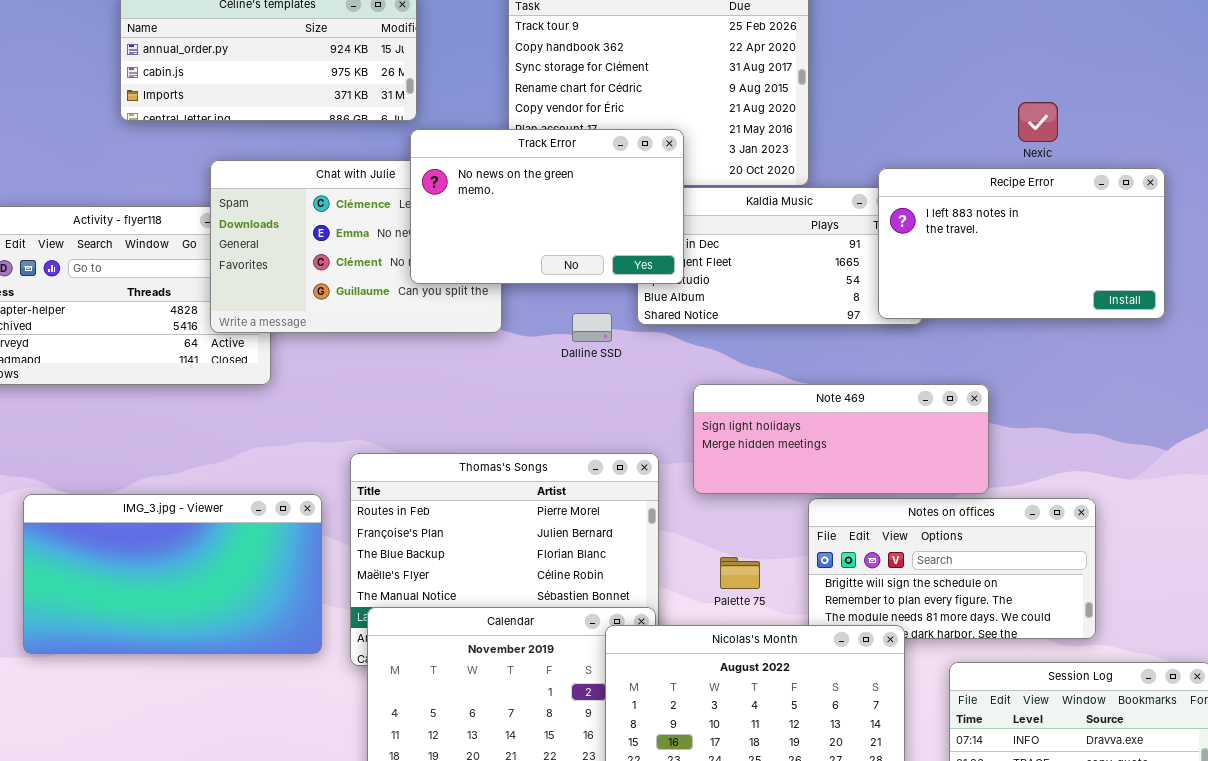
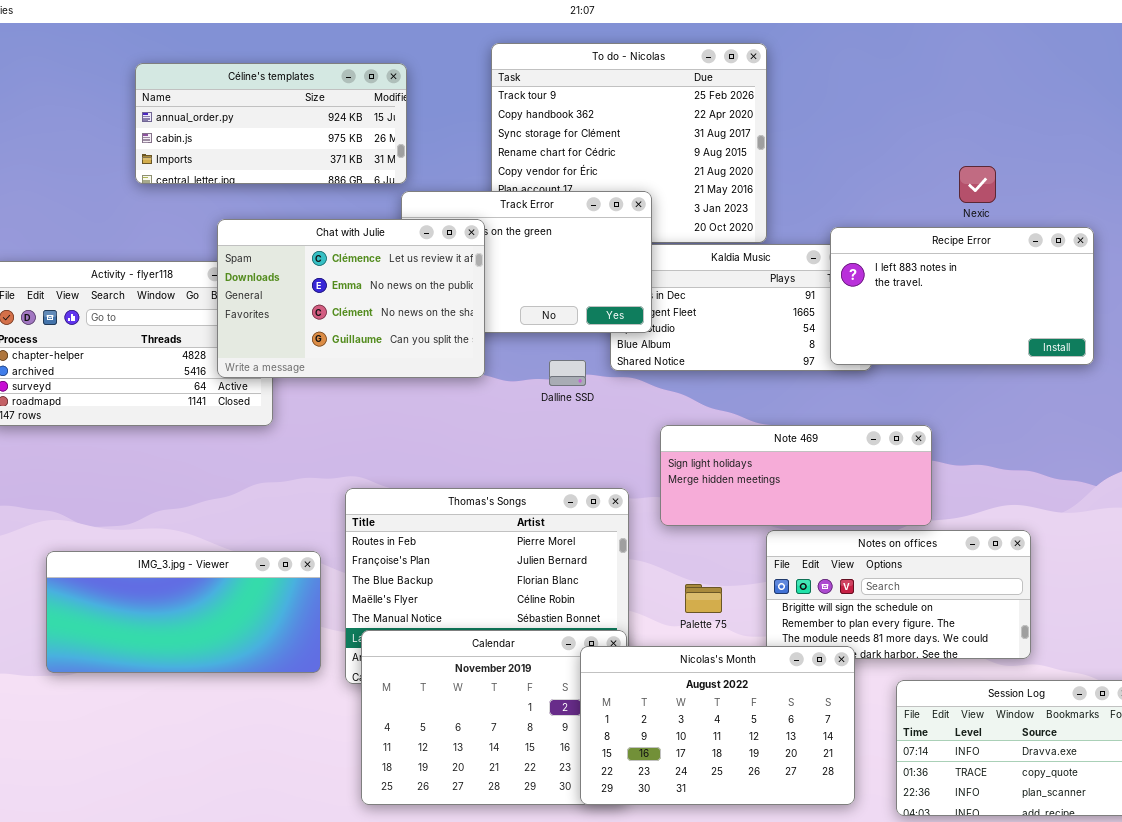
Chat with Julie: [210,160,502,333] -> [217,219,485,378], raised
IMG_3.jpg - Viewer: [23,494,322,654] -> [46,551,321,673], resized

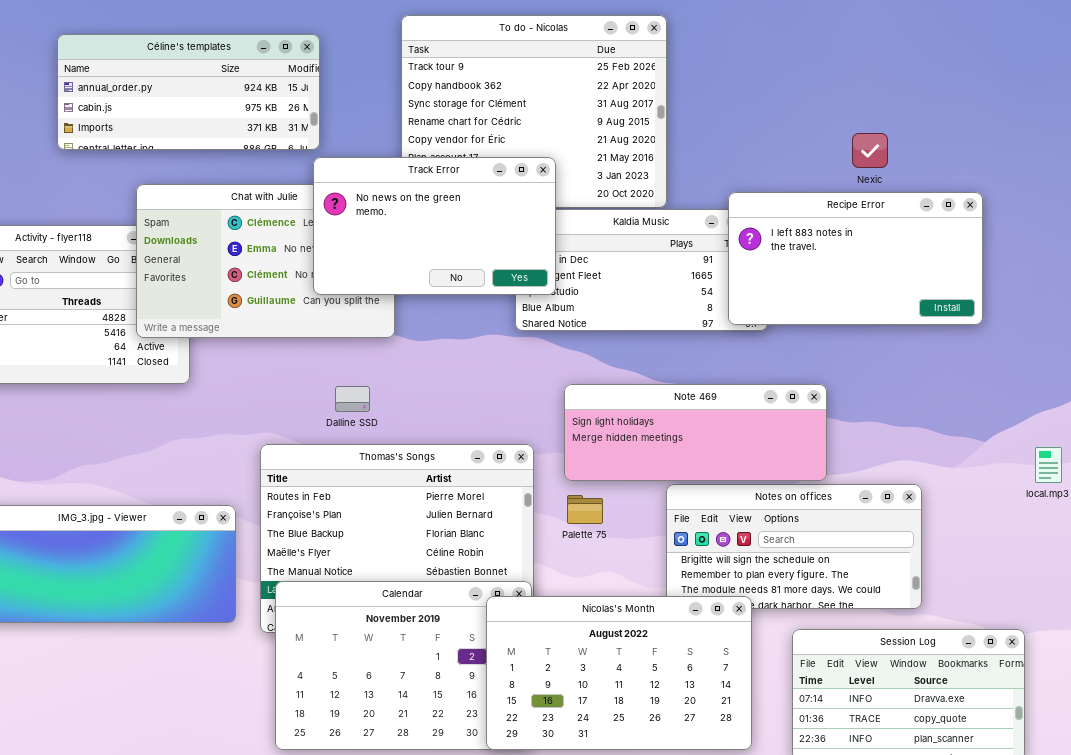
Track Error: [401,191,652,333] -> [313,157,556,295], raised
Dalline SSD: [549,360,586,386] -> [335,386,370,412], moved
Palette 75: [685,584,722,613] -> [567,495,603,524], moved

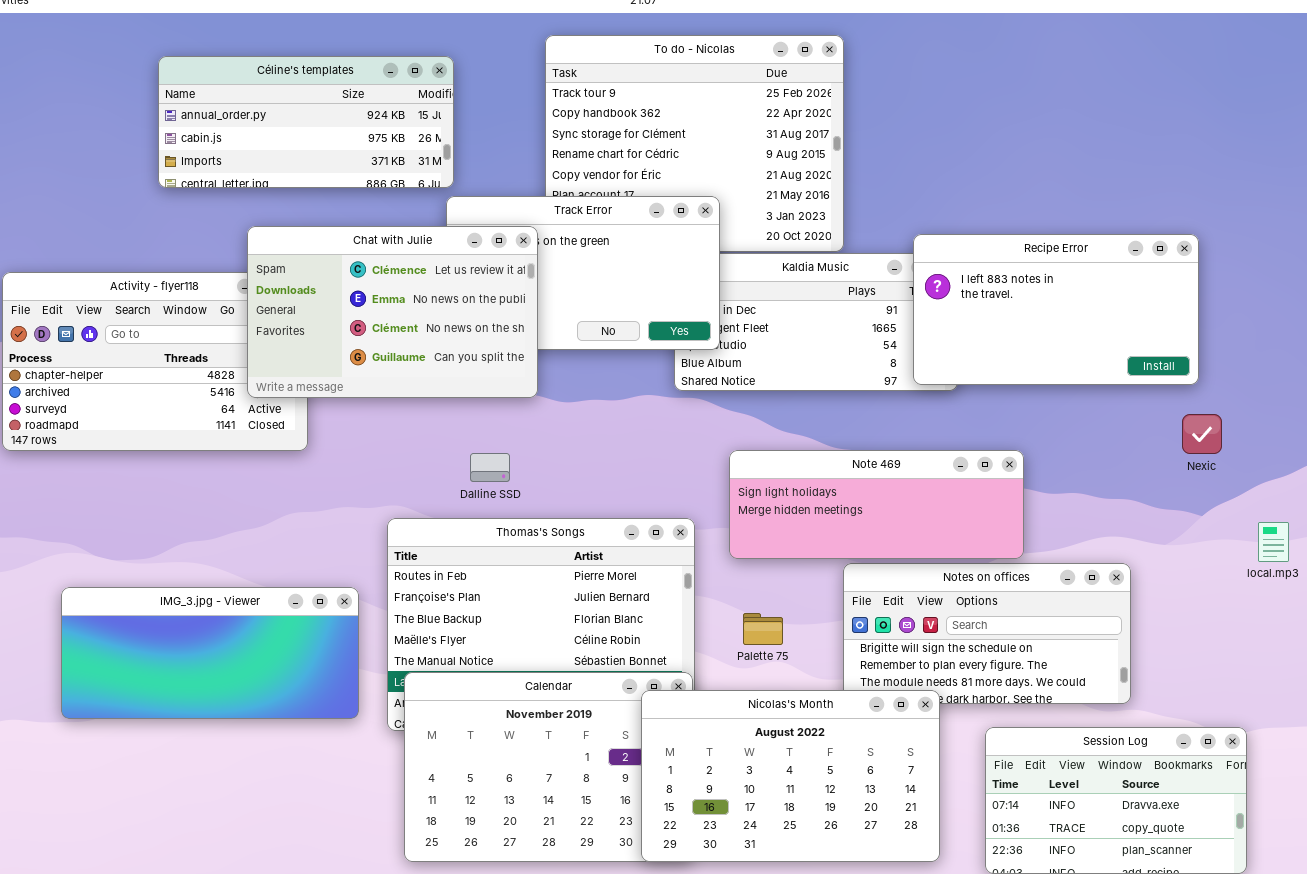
Nexic: [852,133,888,168] -> [1182,414,1222,454], moved
Chat with Julie: [136,184,395,338] -> [247,226,538,398], raised
Palette 75: [567,495,603,524] -> [743,613,783,645], moved

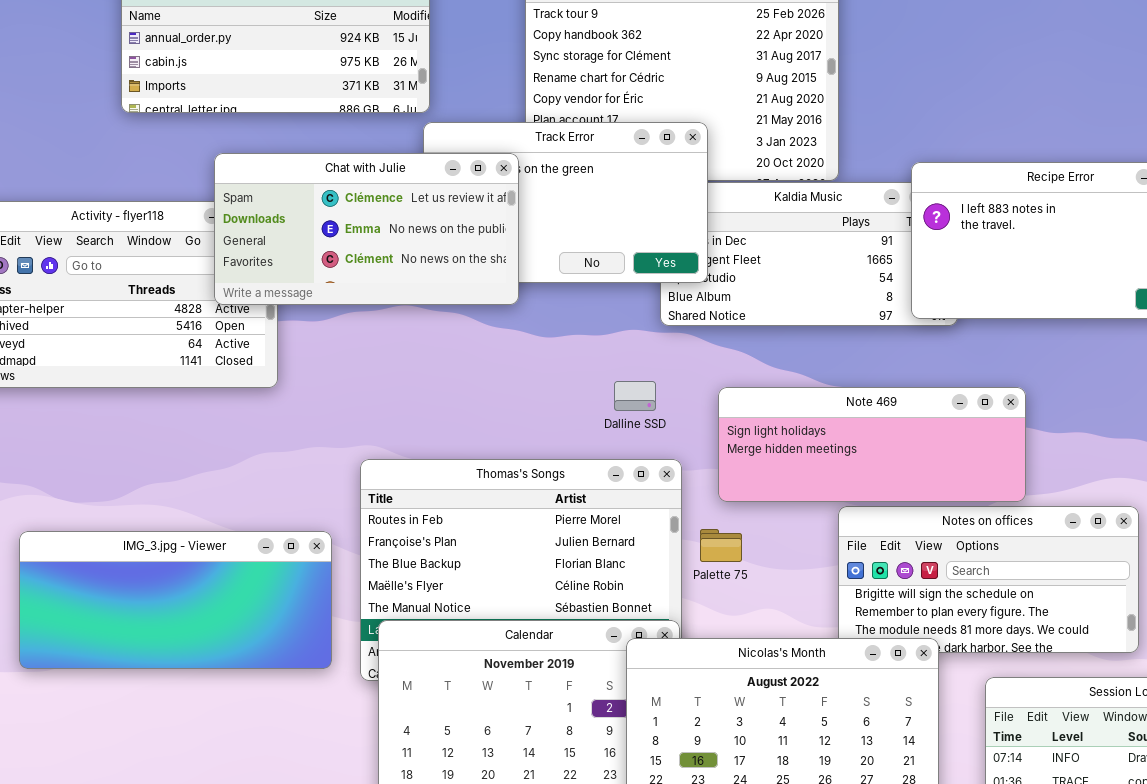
Chat with Julie: [247,226,538,398] -> [214,153,519,305], resized
Dalline SSD: [470,453,510,482] -> [614,381,656,411], moved
Palette 75: [743,613,783,645] -> [700,529,742,562], moved

